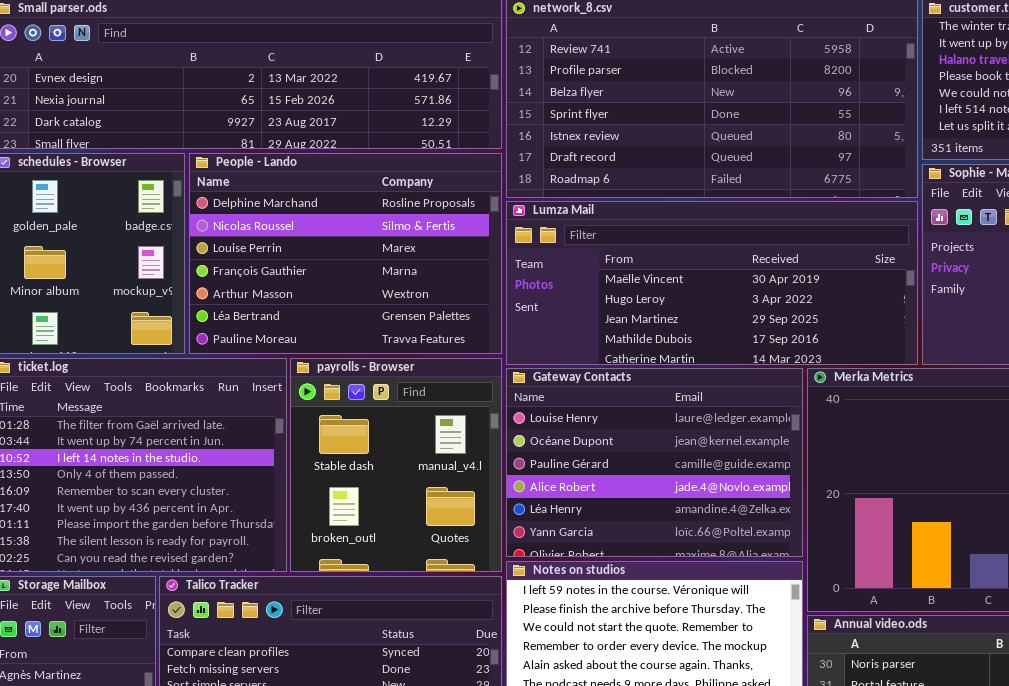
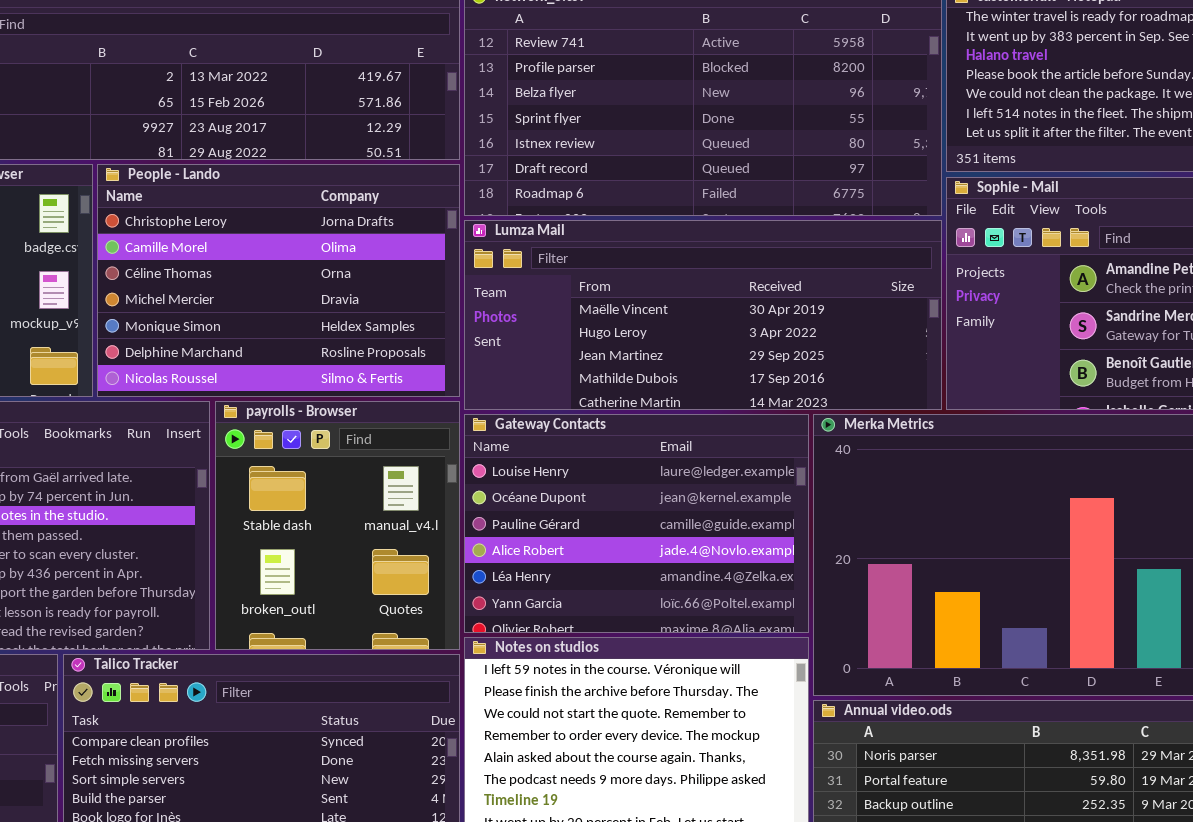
People - Lando: [189,153,502,354] -> [97,164,460,397], scrolled up 5 rows

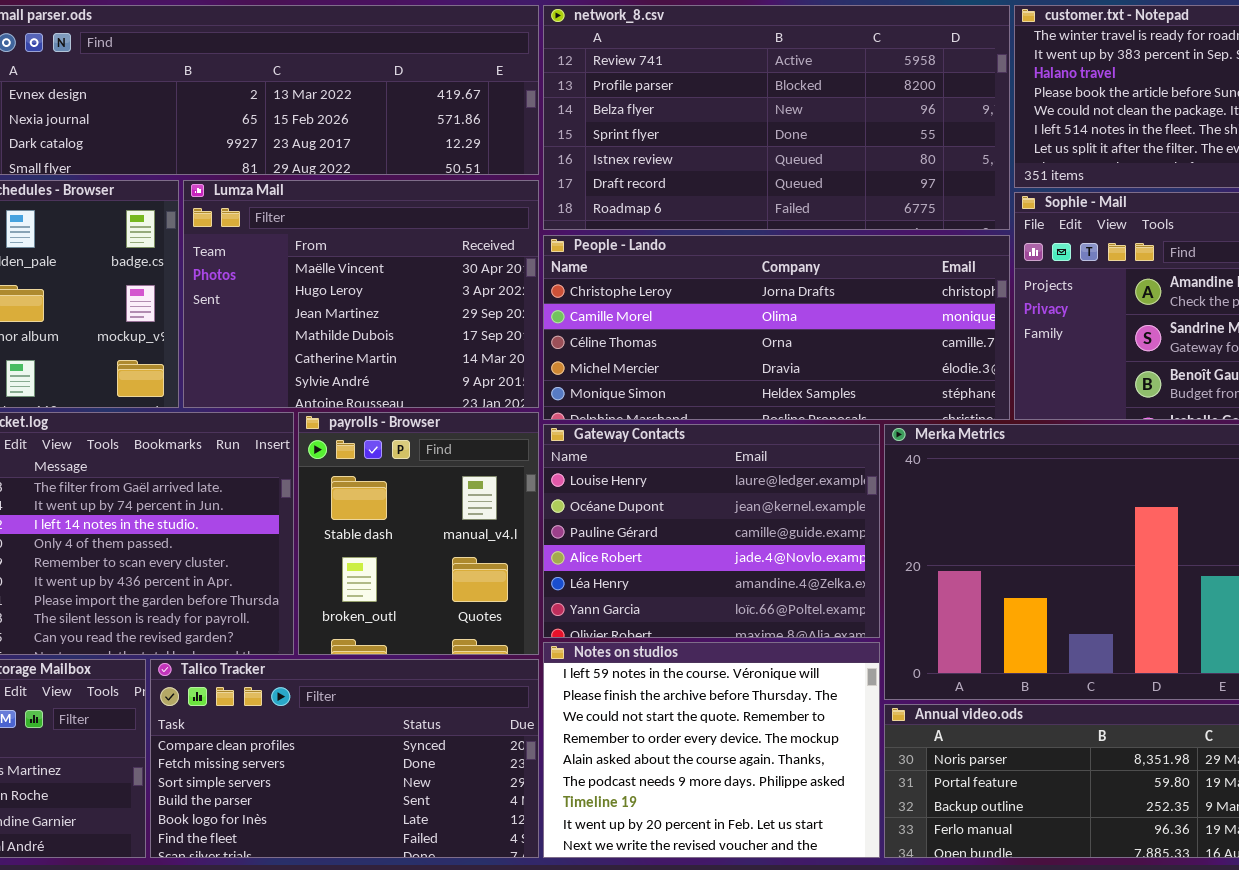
People - Lando: [97,164,460,397] -> [543,235,1010,420], moved, resized
Lumza Mail: [464,220,942,410] -> [183,180,539,408], moved, resized

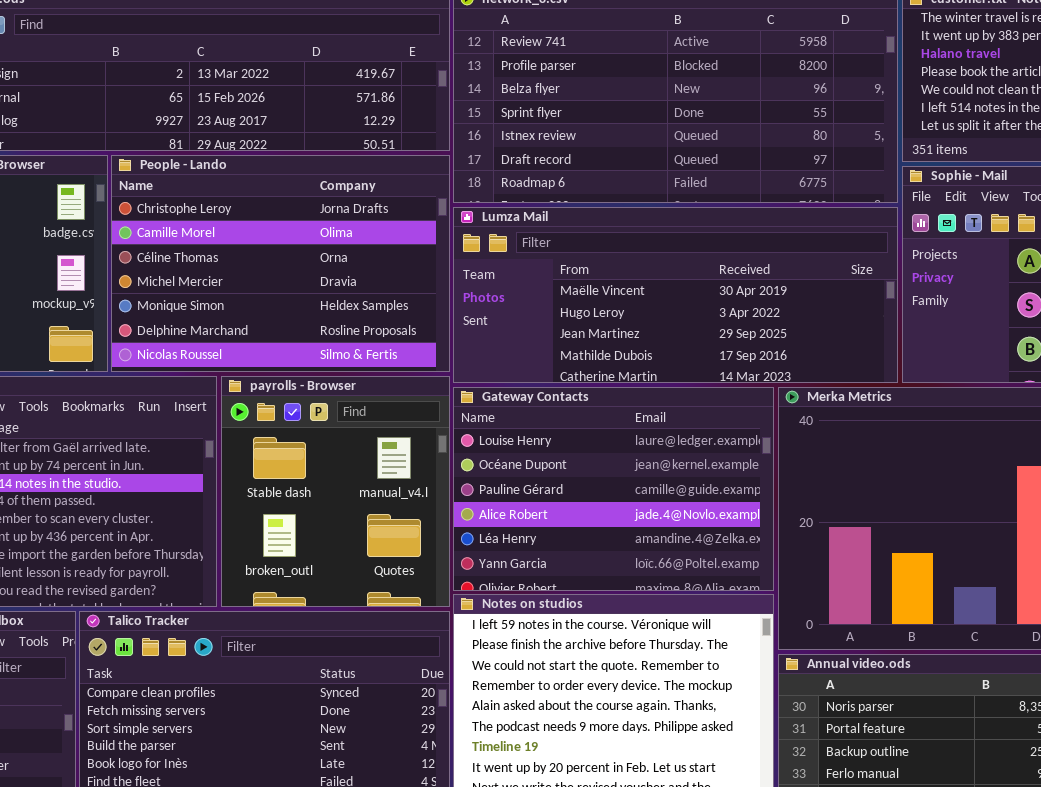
Lumza Mail: [183,180,539,408] -> [453,207,898,383], moved, resized
People - Lando: [543,235,1010,420] -> [111,155,450,372], moved, resized

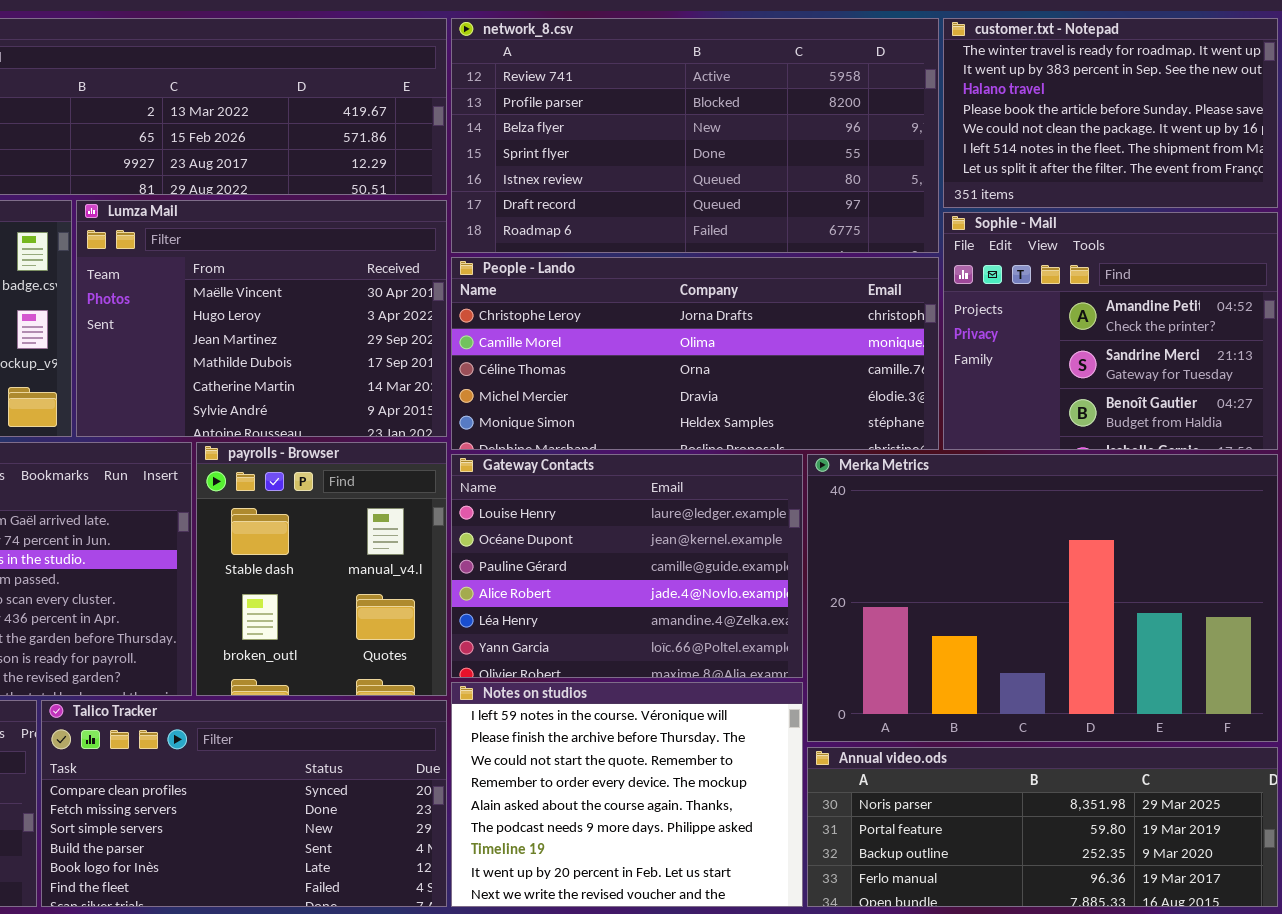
People - Lando: [111,155,450,372] -> [451,257,939,450], moved, resized
Lumza Mail: [453,207,898,383] -> [76,200,447,437], moved, resized

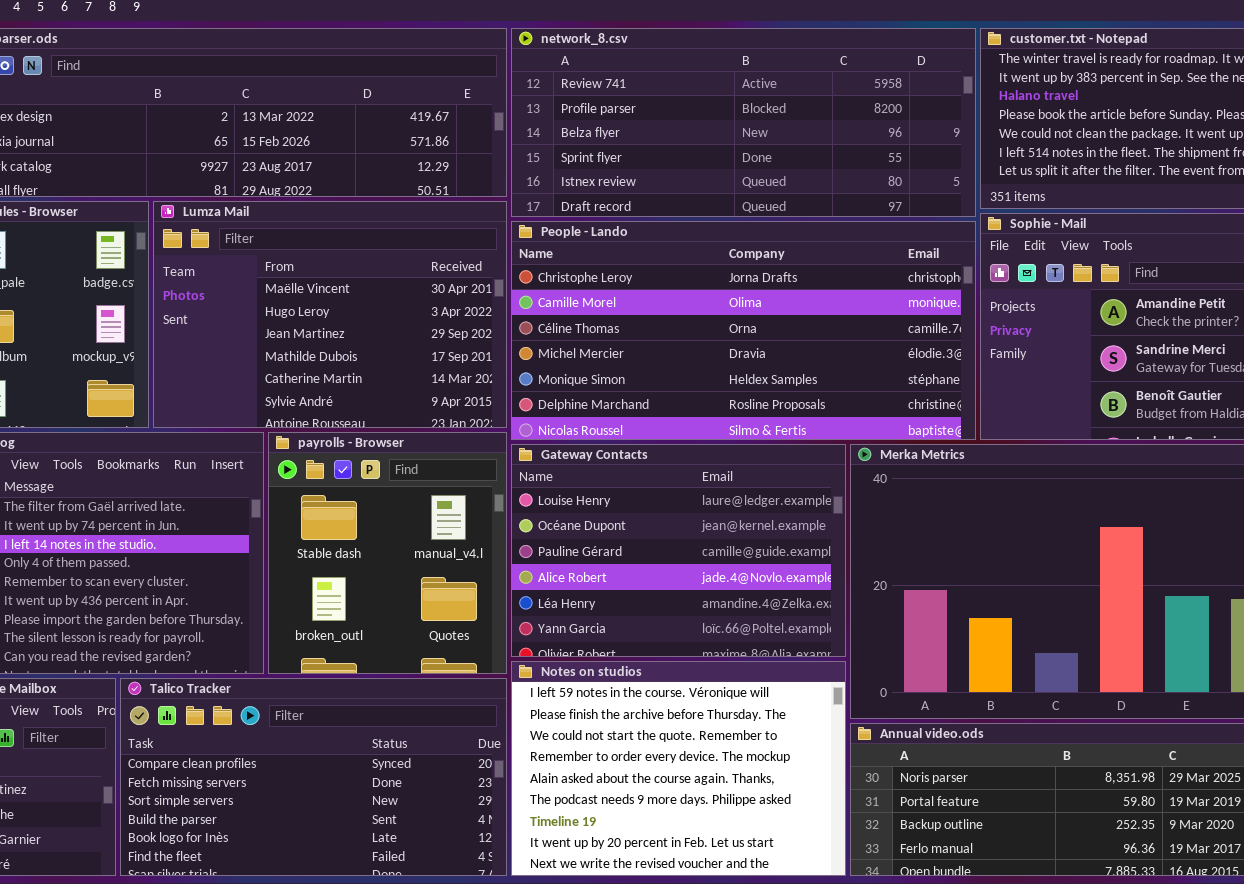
network_8.csv: [451,18,939,253] -> [511,28,976,217], resized
People - Lando: [451,257,939,450] -> [511,221,976,440], resized

